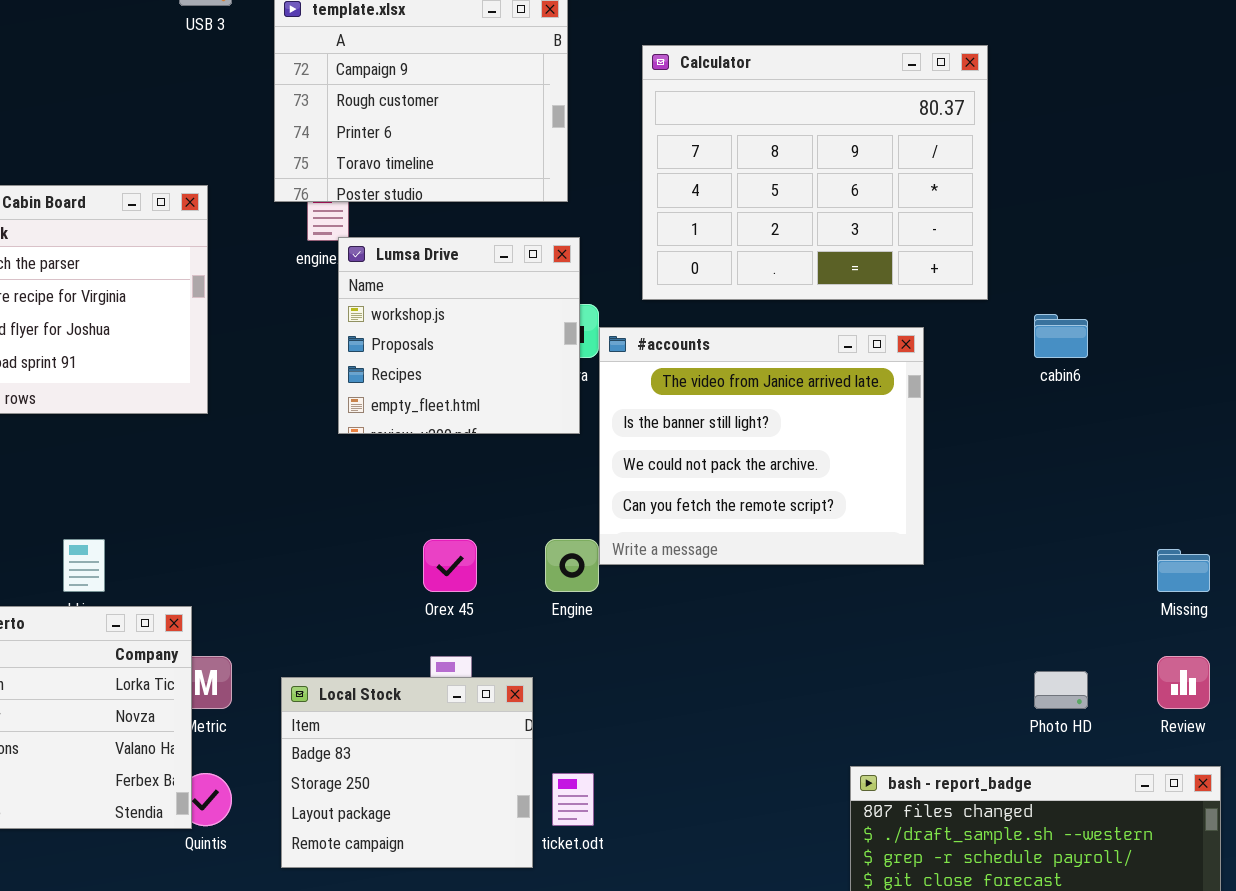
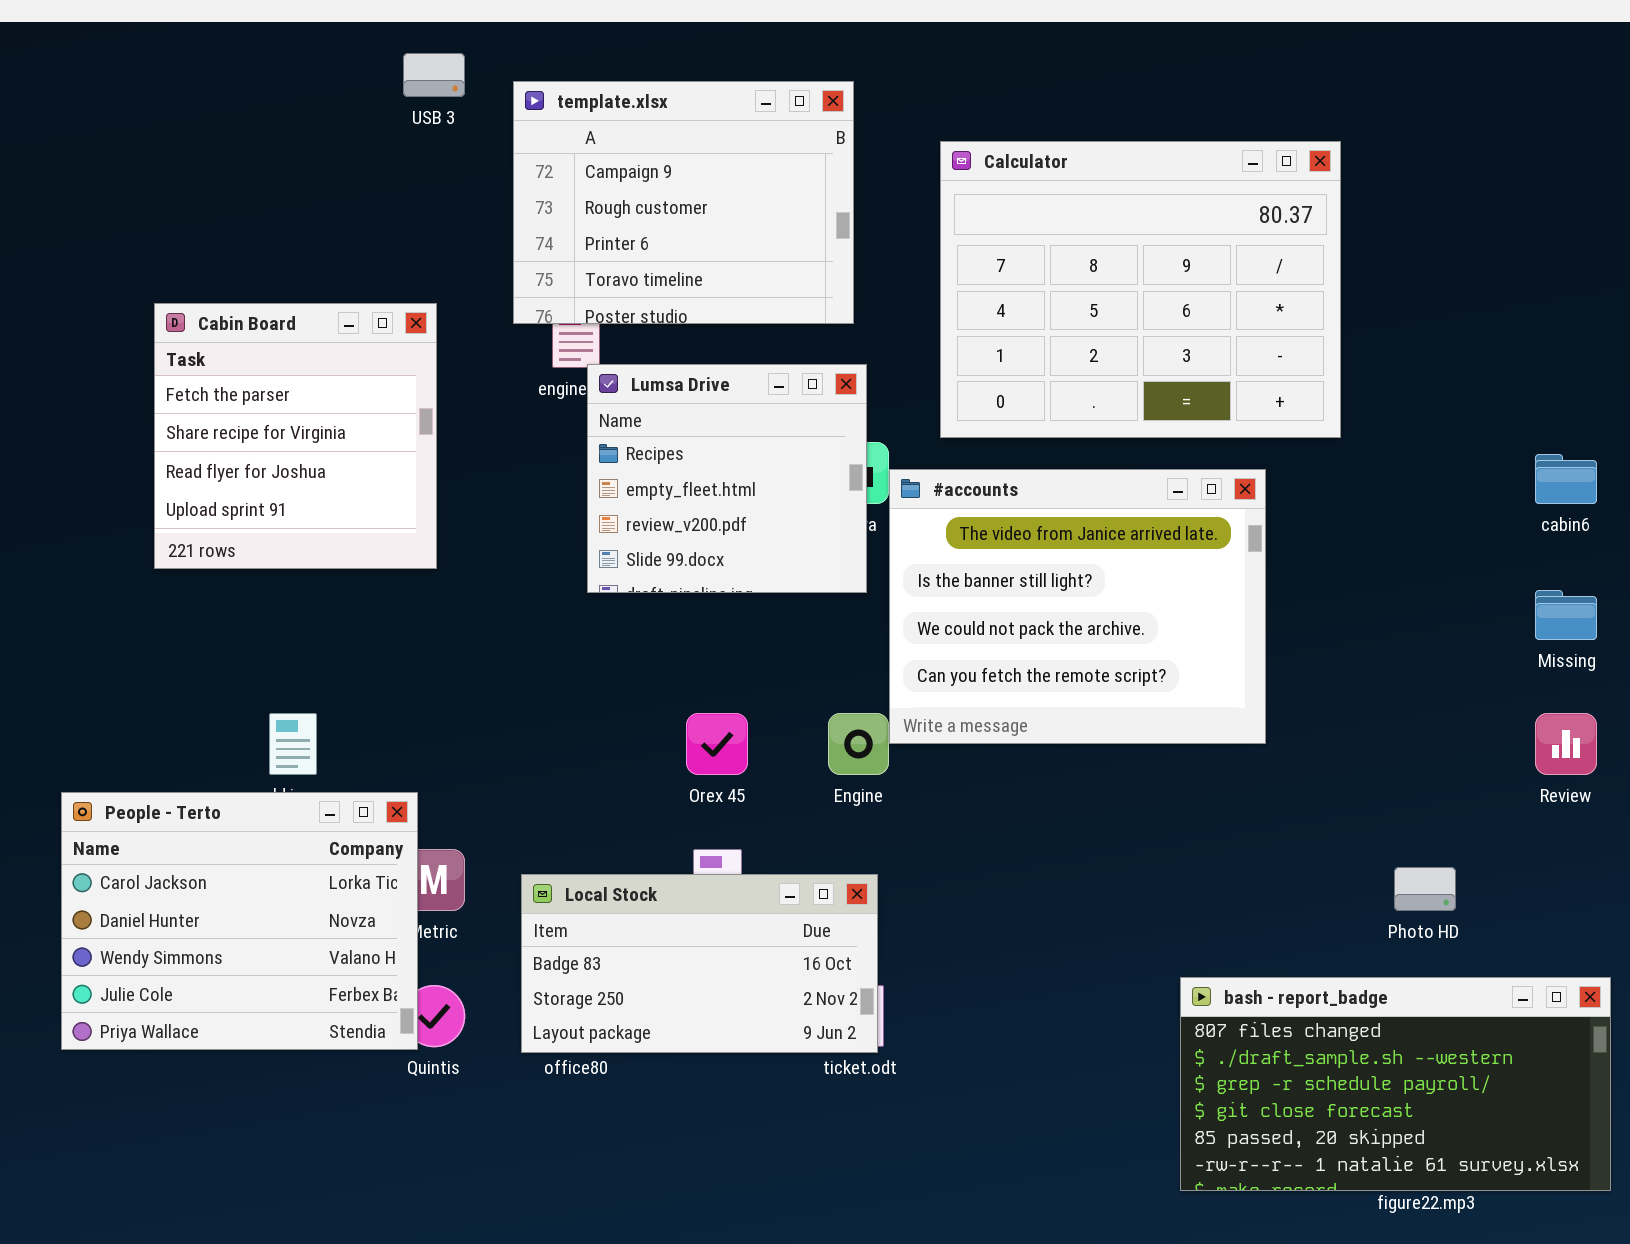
Lumsa Drive: [338,237,580,434] -> [587,364,867,593], scrolled down 2 rows
cabin6: [1034,314,1088,358] -> [1535,454,1597,504], moved
Missing: [1157,549,1210,592] -> [1535,590,1597,640], moved
Review: [1157,656,1210,709] -> [1535,713,1597,775], moved
Local Stock: [281,677,533,868] -> [521,874,878,1053], resized

